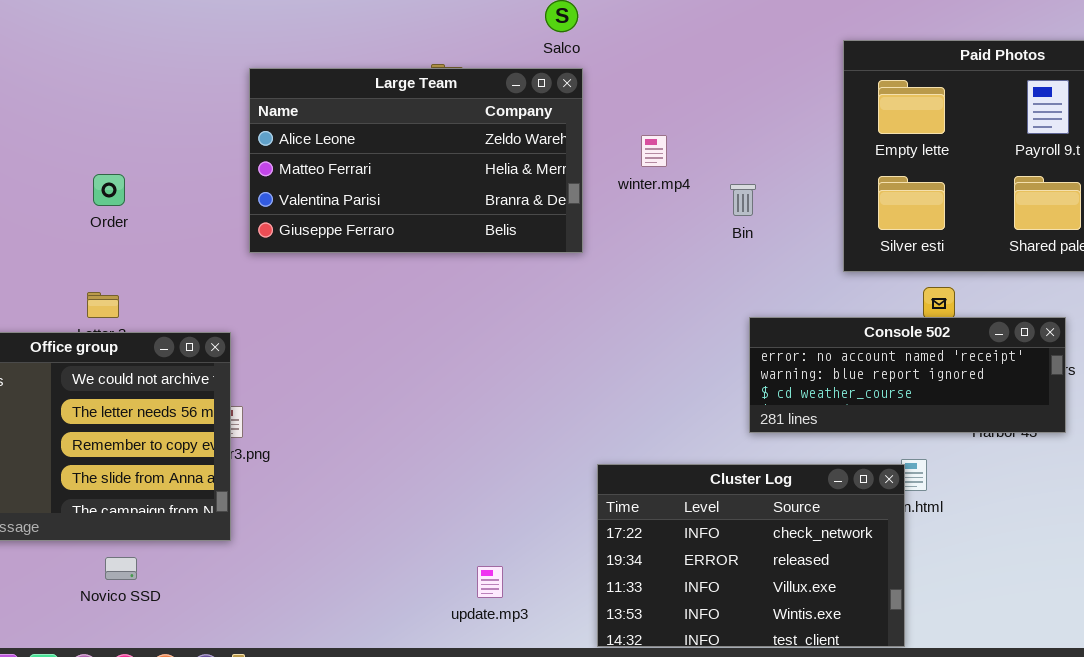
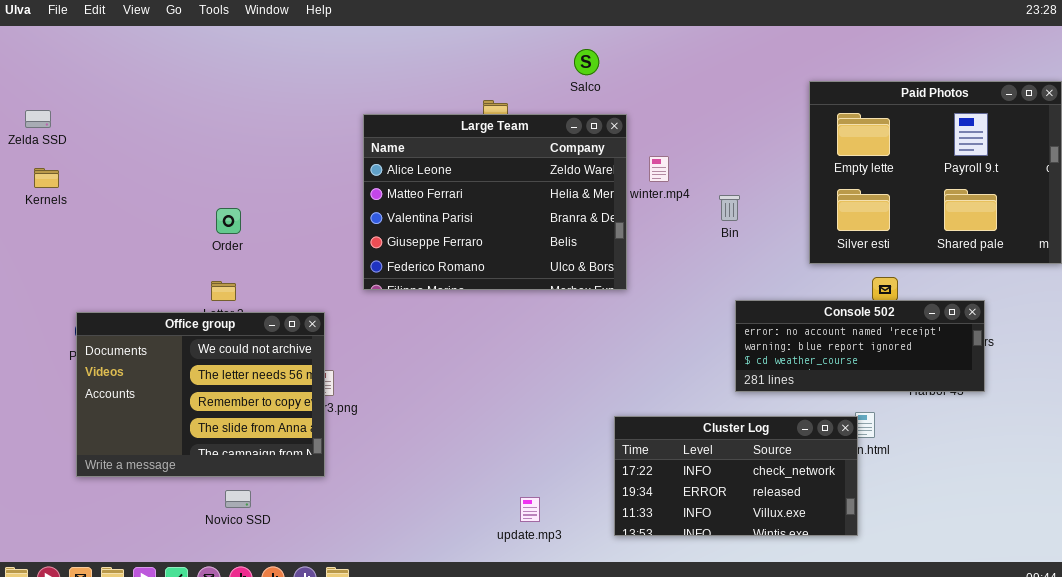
Large Team: [249,68,583,253] -> [363,114,627,290], moved, resized
Order: [93,174,125,206] -> [216,208,241,234], moved
Cluster Log: [597,464,905,647] -> [614,416,858,536], resized

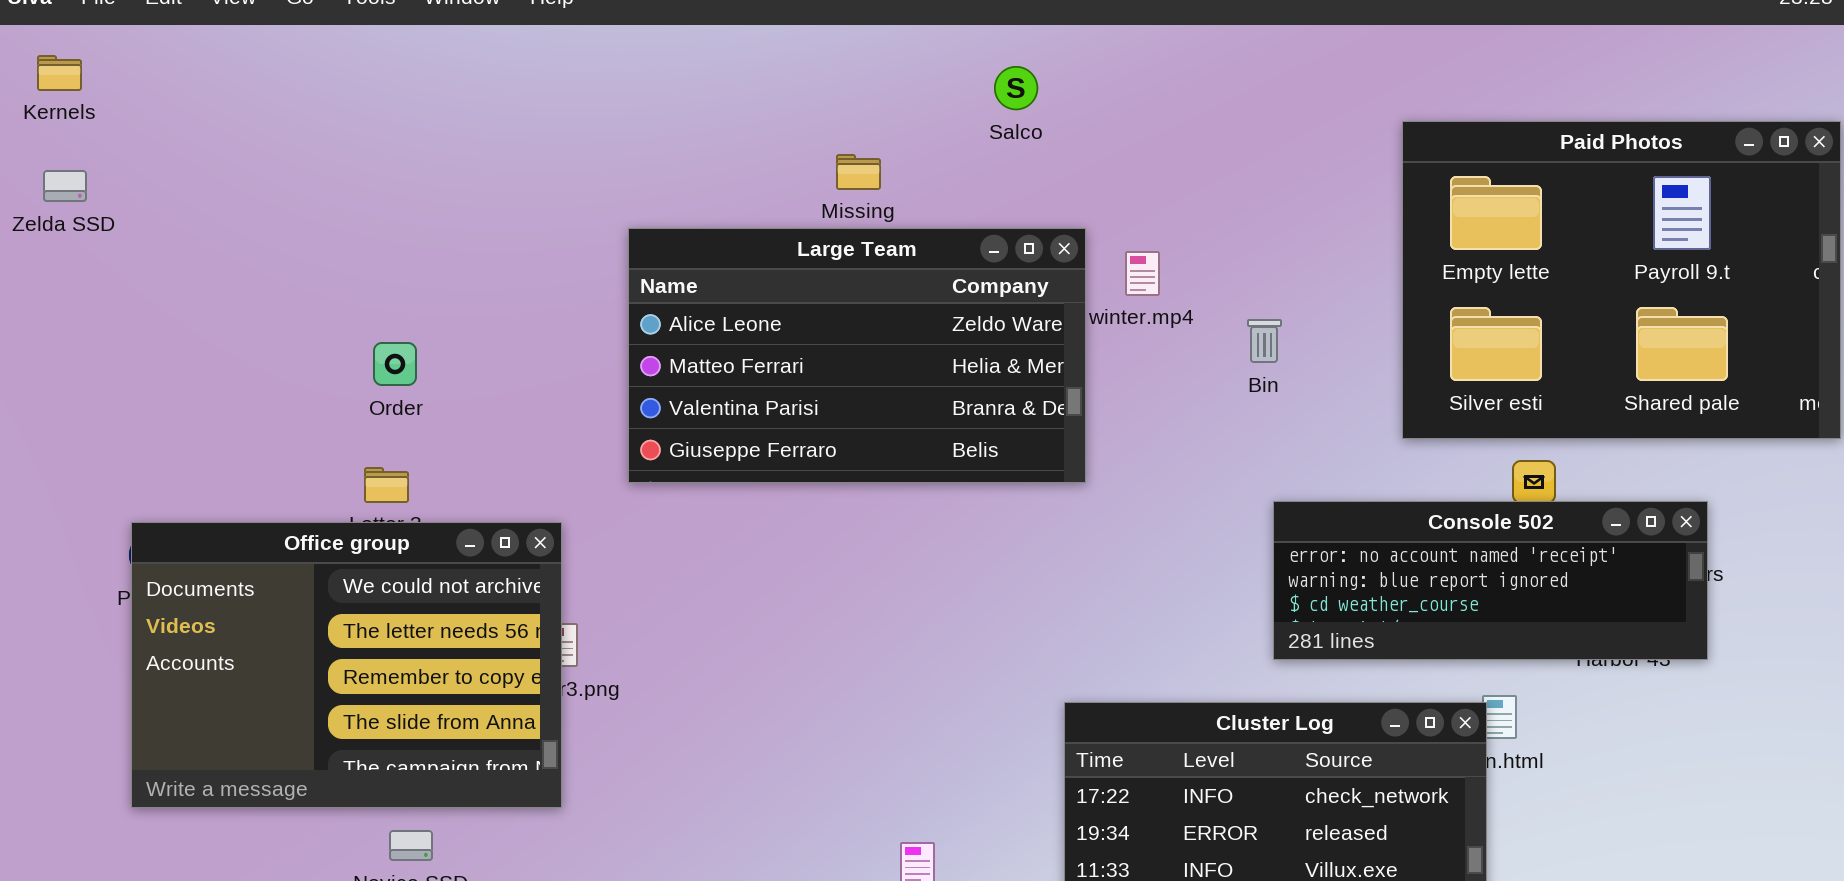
Large Team: [363,114,627,290] -> [628,228,1086,483], resized
Kernels: [34,168,59,188] -> [37,55,82,91], moved

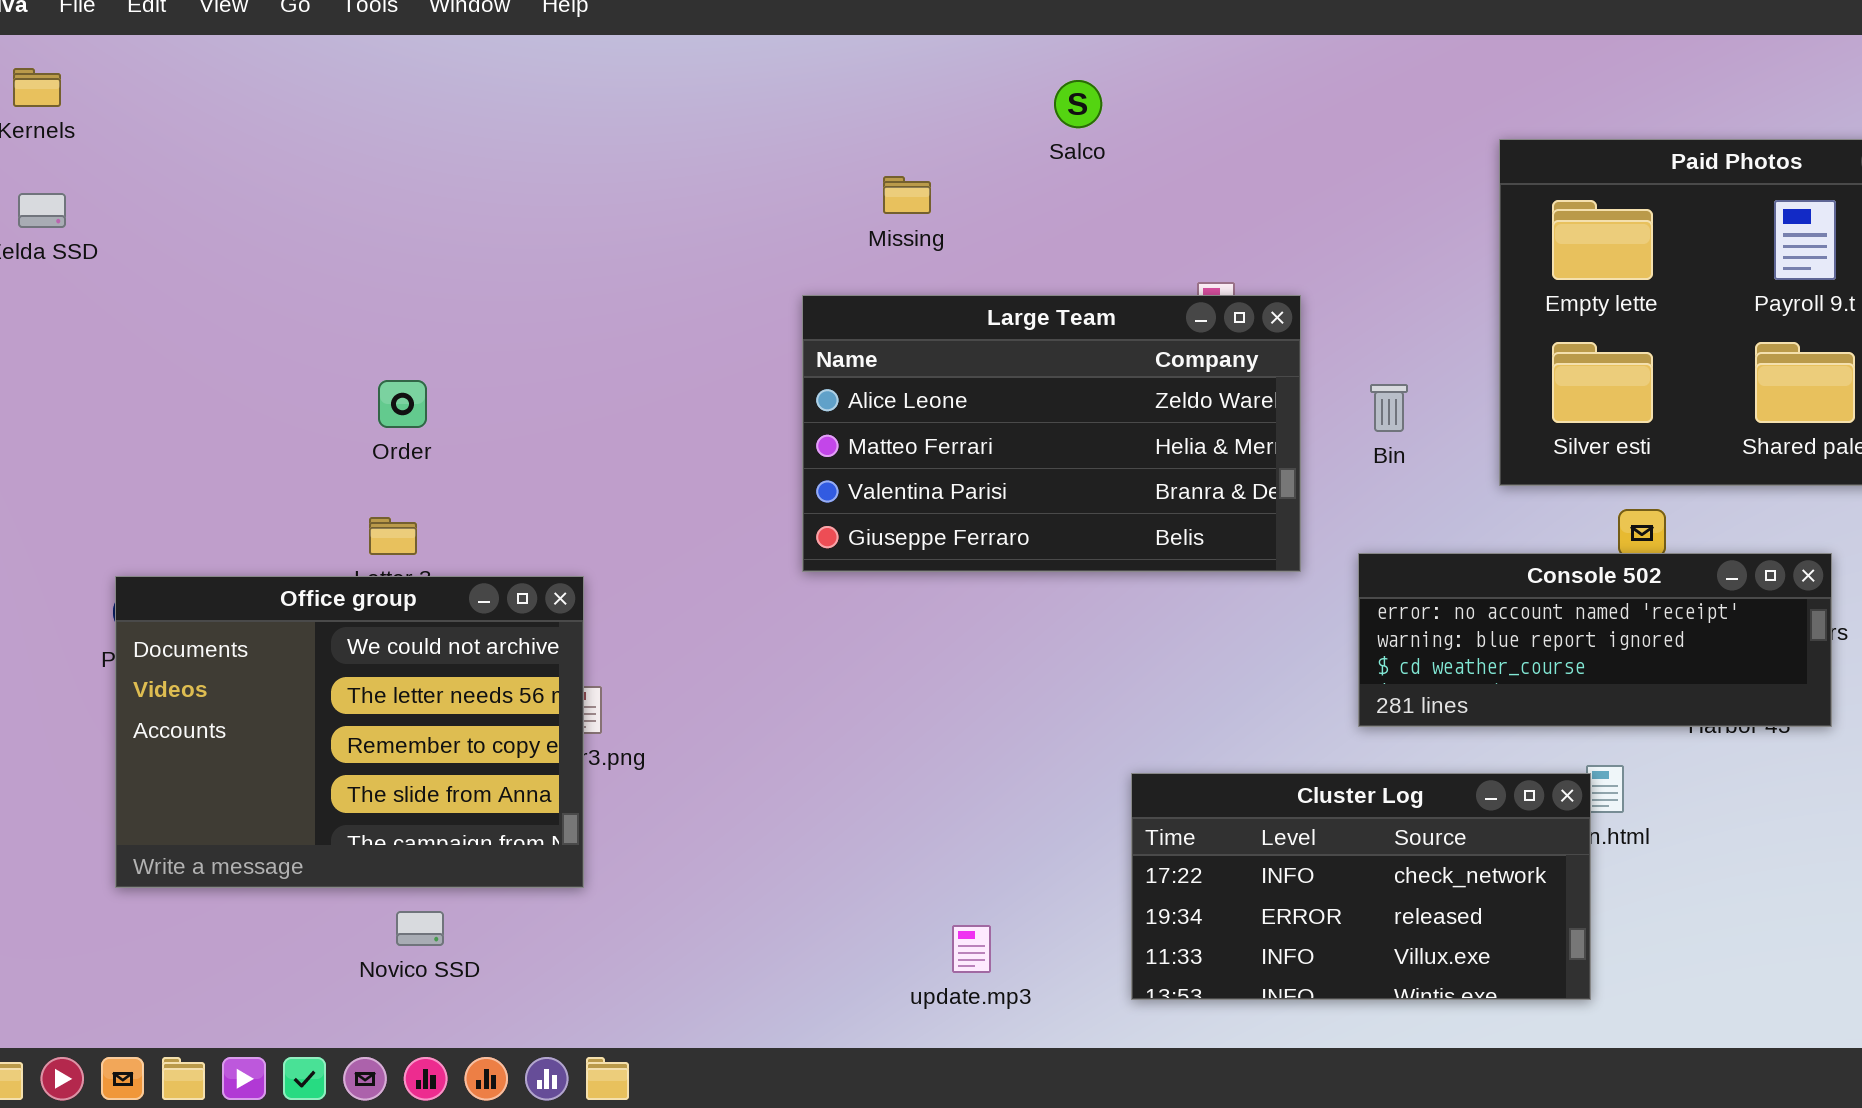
Large Team: [628,228,1086,483] -> [802,295,1301,572], moved
Bin: [1247,319,1282,363] -> [1370,384,1408,432], moved

